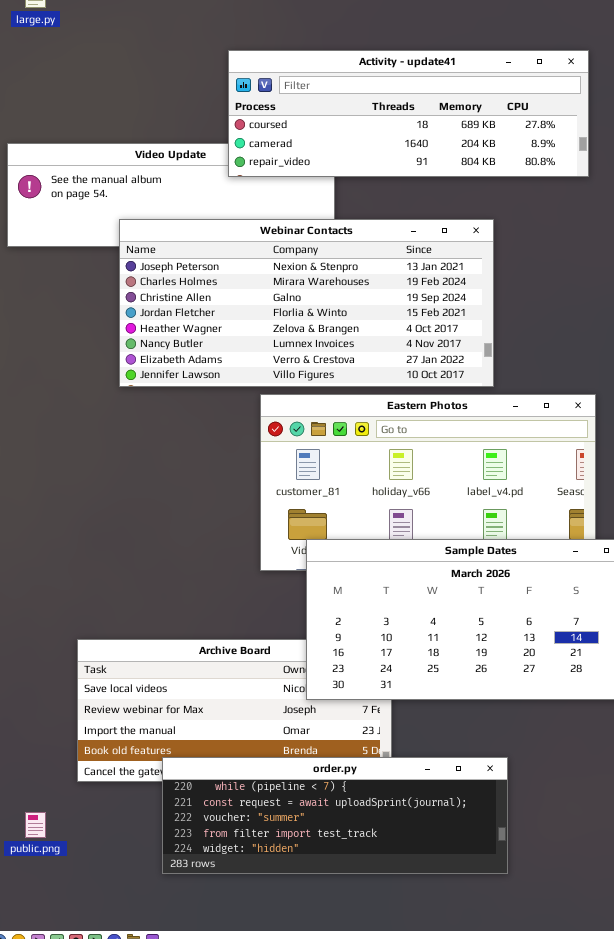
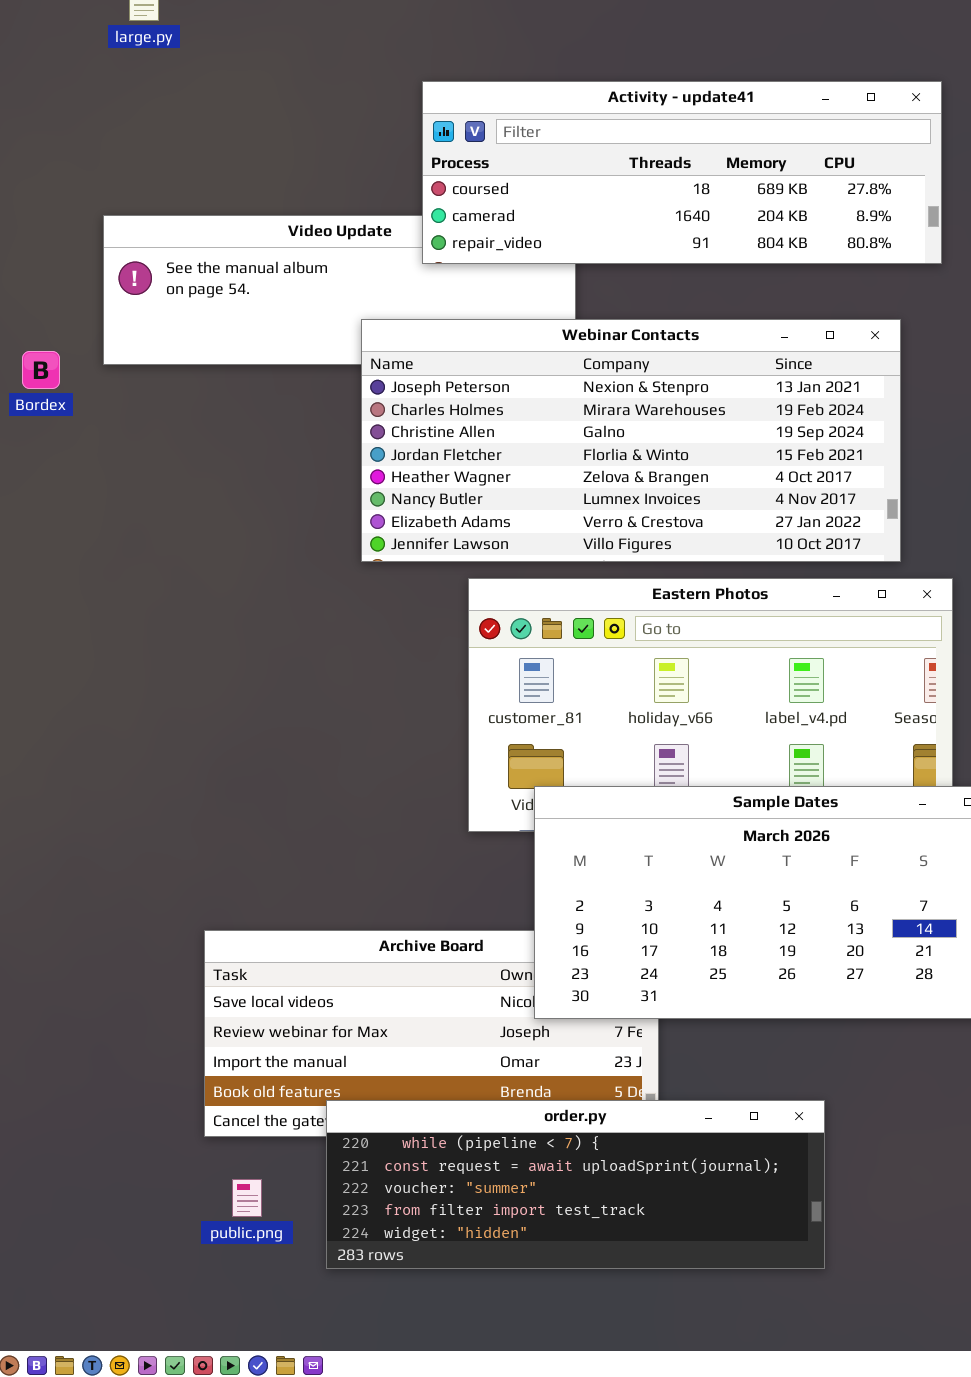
Webinar Contacts: [119,219,494,387] -> [361,319,901,562], moved
public.png: [25,812,46,838] -> [232,1179,262,1217], moved

